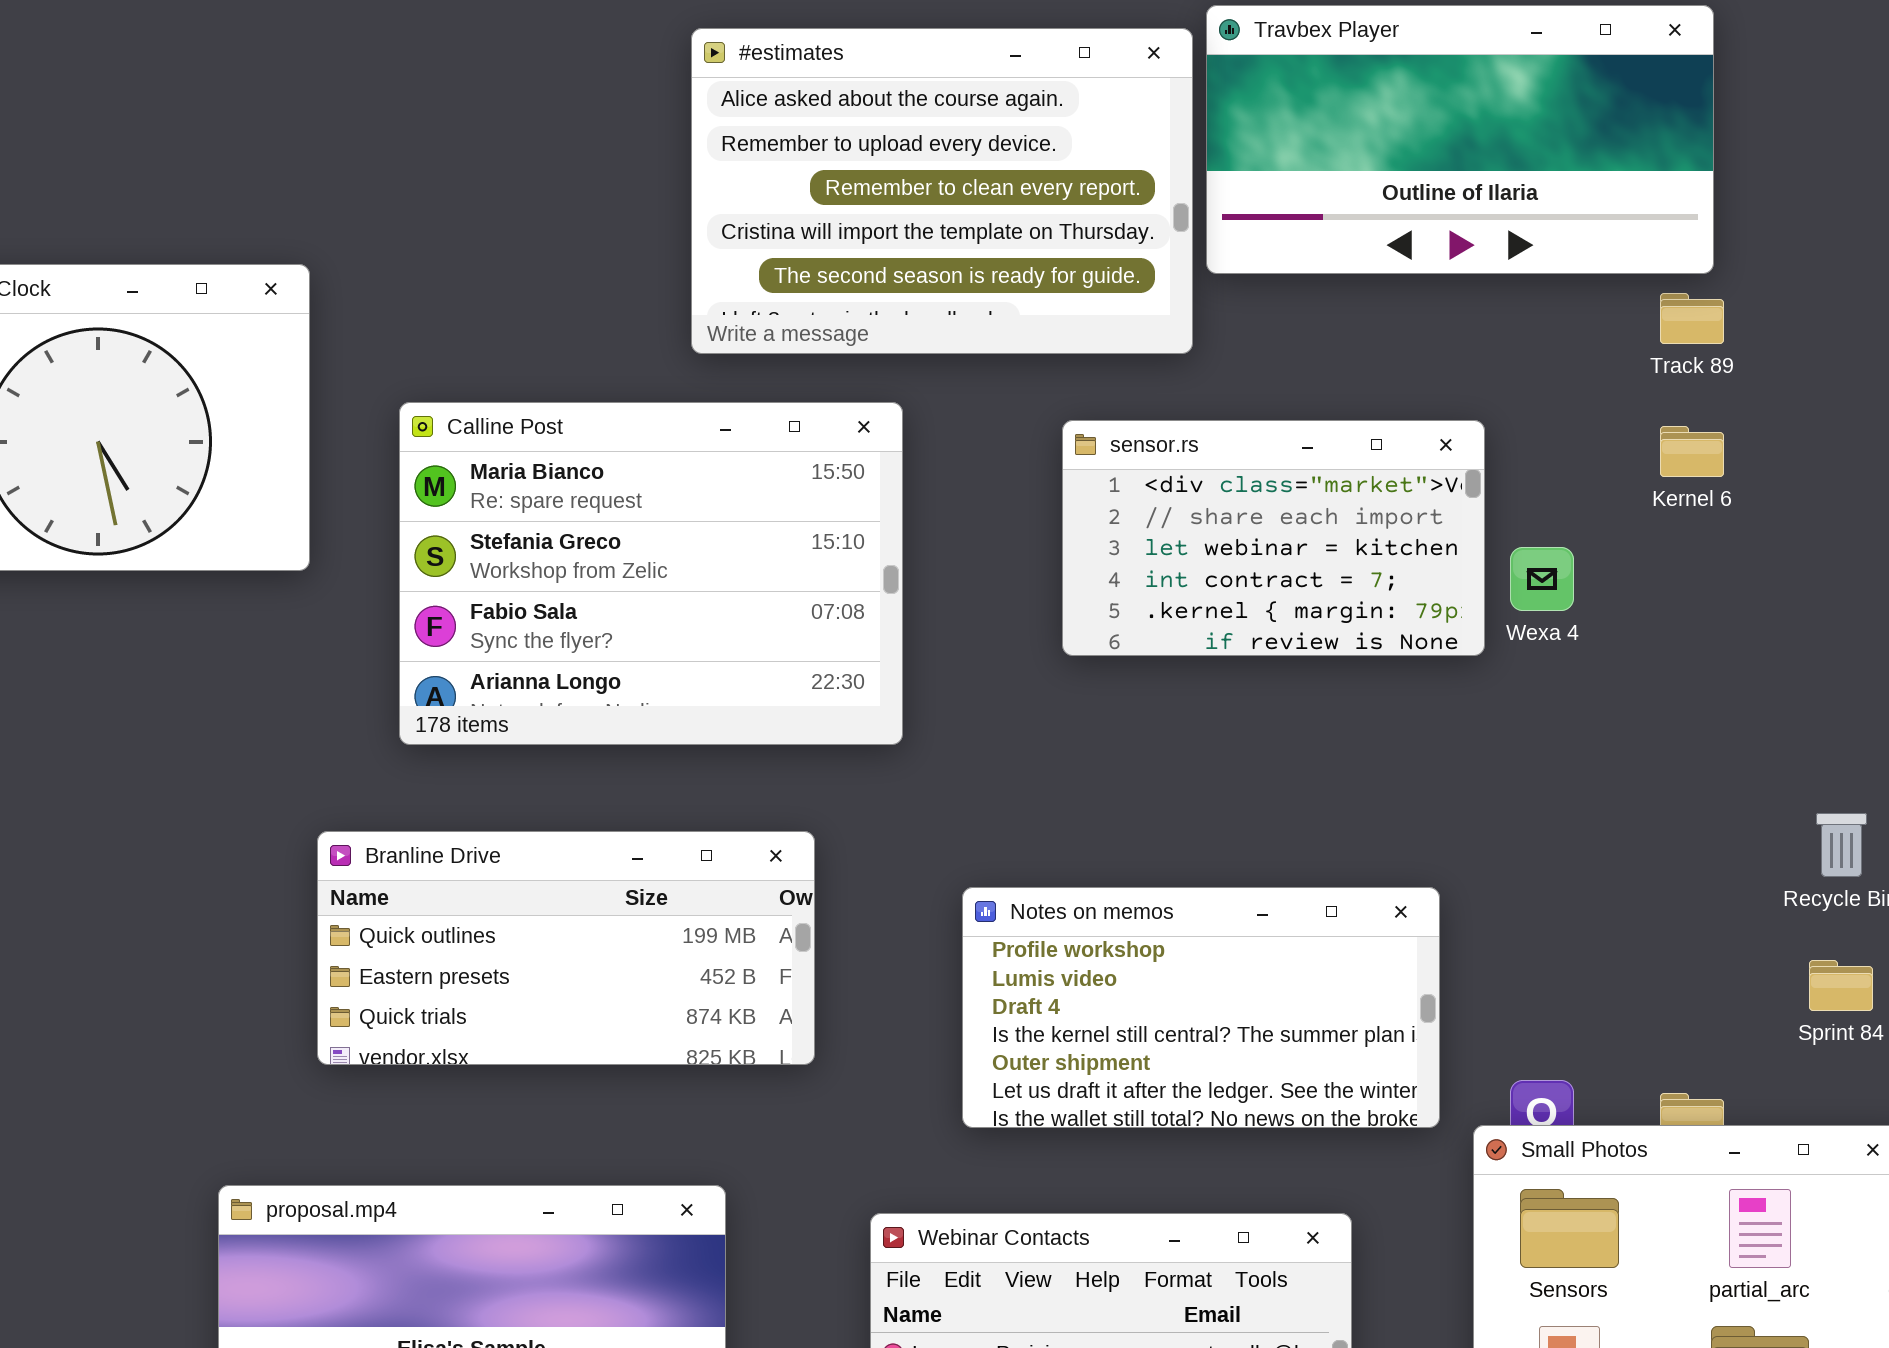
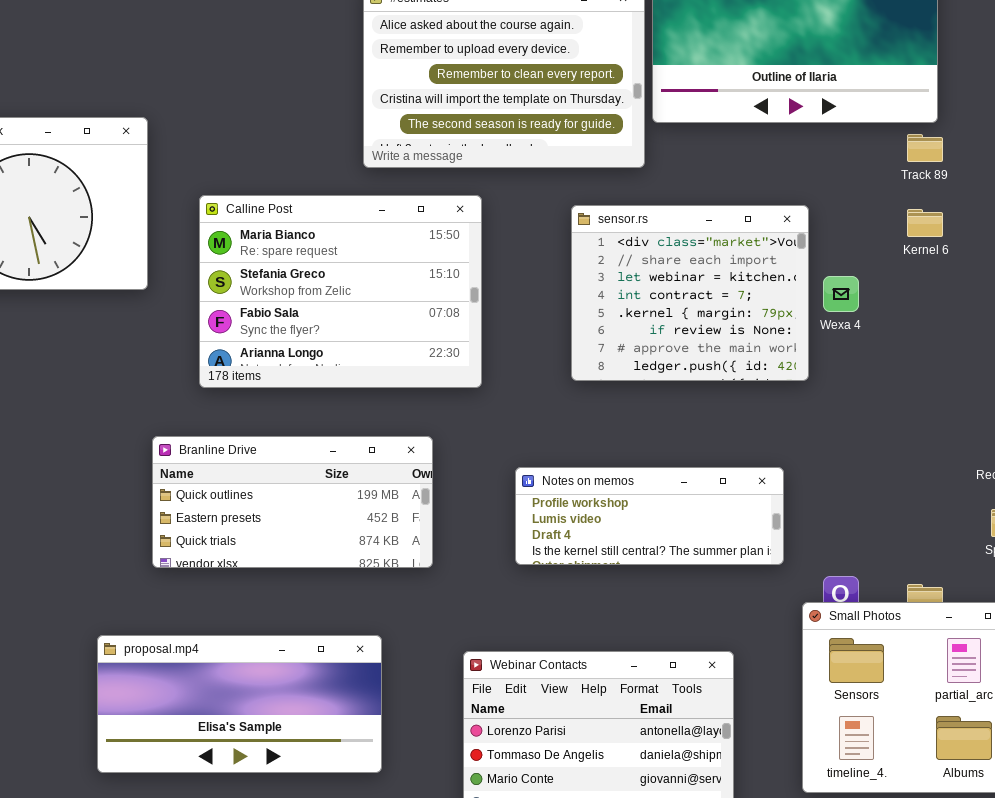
sensor.rs: [1062,420,1485,656] -> [571,205,809,381], resized
Notes on memos: [962,887,1440,1128] -> [515,467,784,565], resized

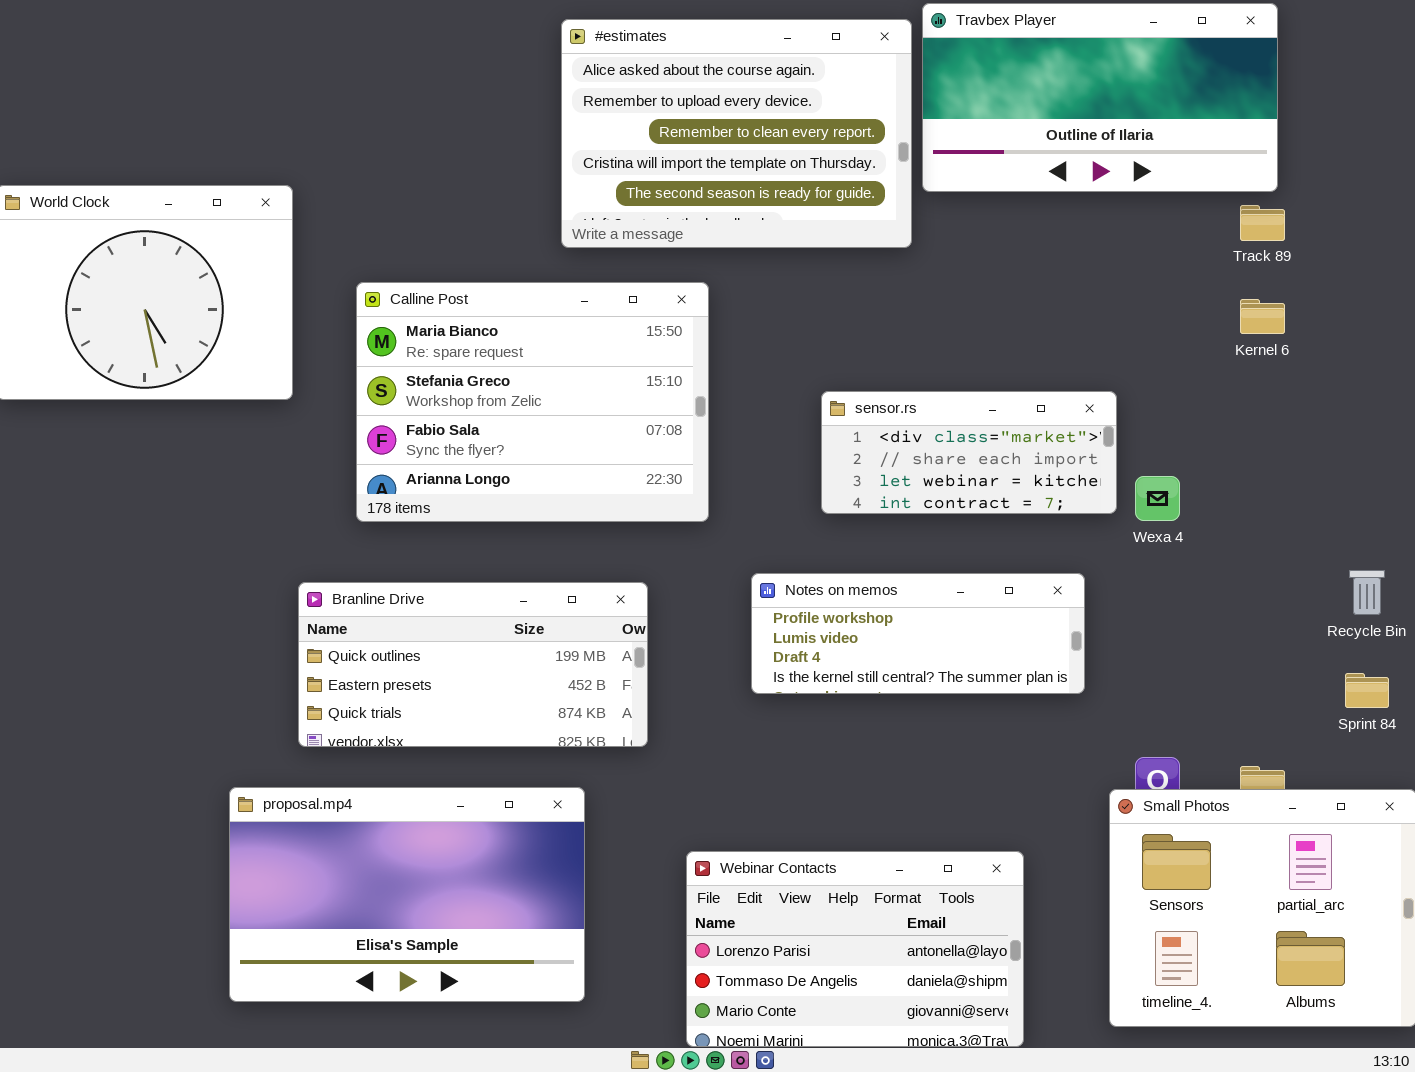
sensor.rs: [571,205,809,381] -> [821,391,1117,514], resized
Wexa 4: [823,276,859,312] -> [1135,476,1180,521], moved
Notes on memos: [515,467,784,565] -> [751,573,1085,694], moved
proposal.mp4: [97,635,382,773] -> [229,787,585,1002], resized

